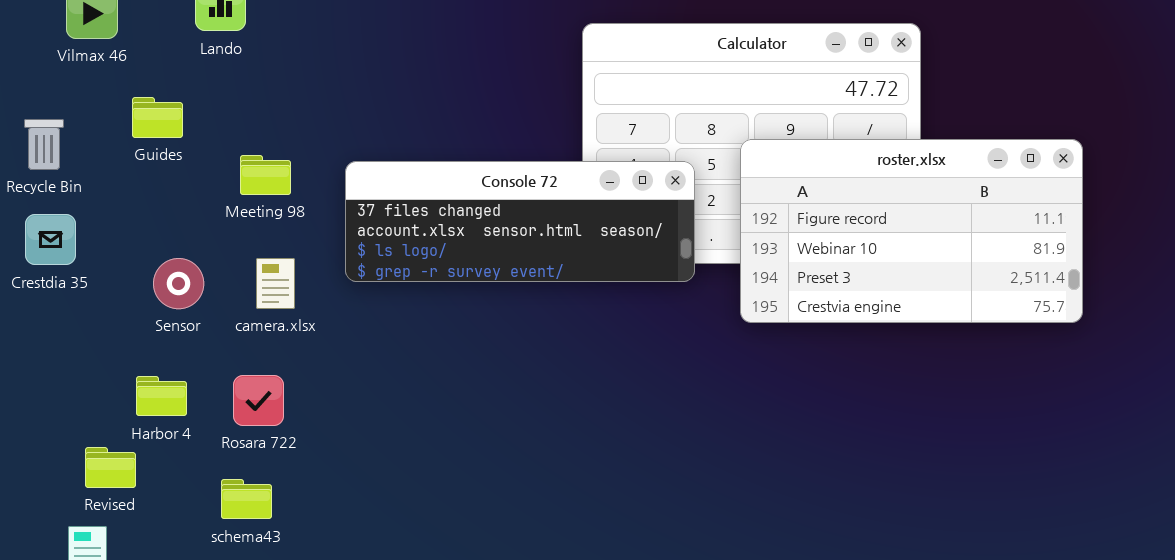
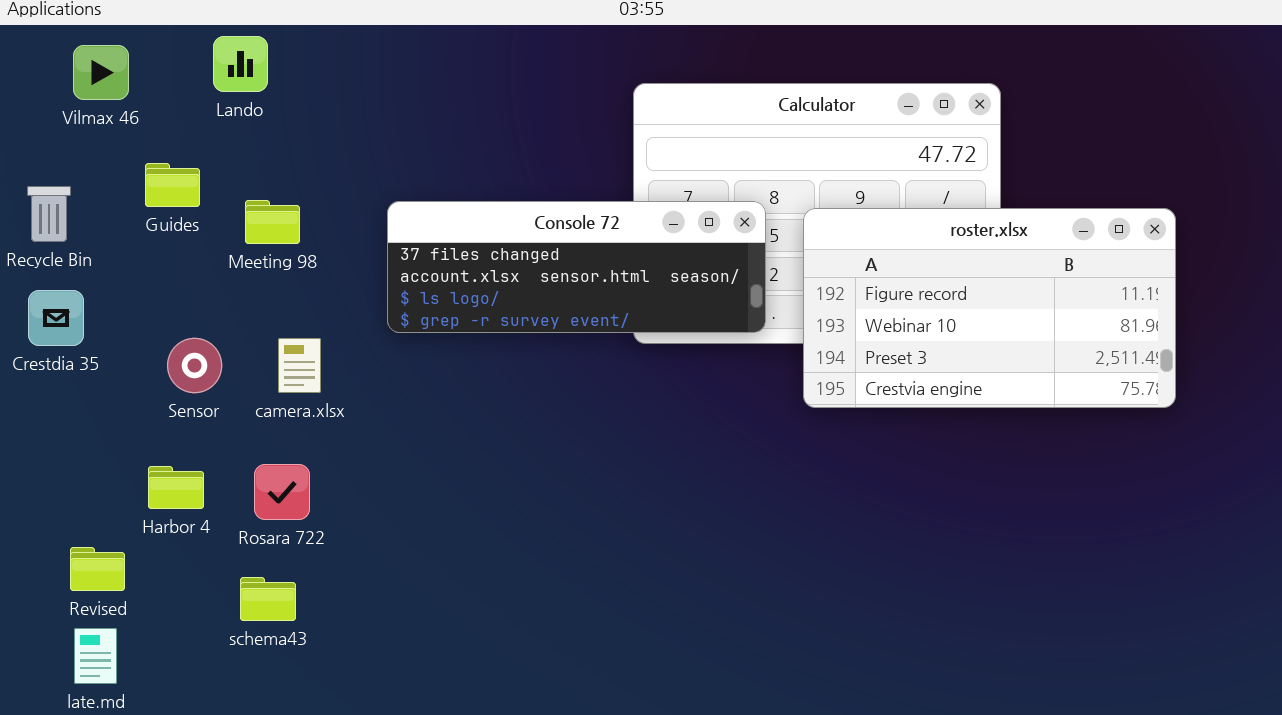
Meeting 98: [240,155,291,195] -> [245,200,300,244], moved
Console 72: [345,161,695,282] -> [387,201,766,333], moved
Revised: [85,447,136,488] -> [70,547,125,591], moved

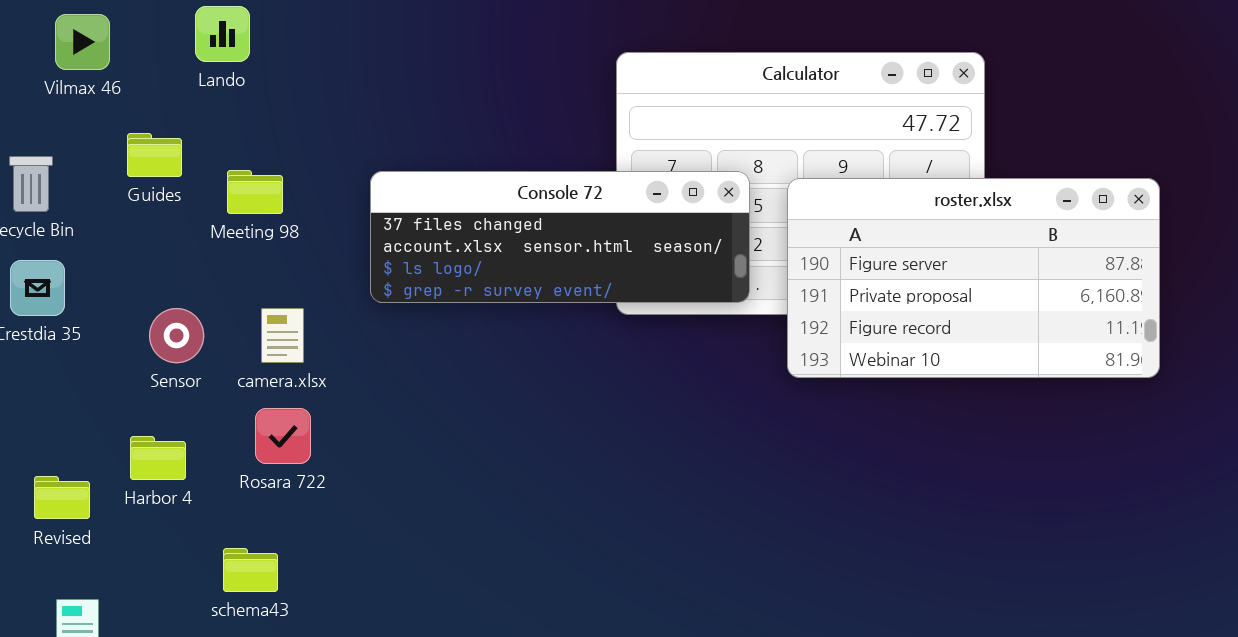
roster.xlsx: [803,208,1176,408] -> [787,178,1160,378], scrolled up 2 rows
Rosara 722: [254,464,310,520] -> [255,408,311,464], moved
Revised: [70,547,125,591] -> [34,476,90,519], moved

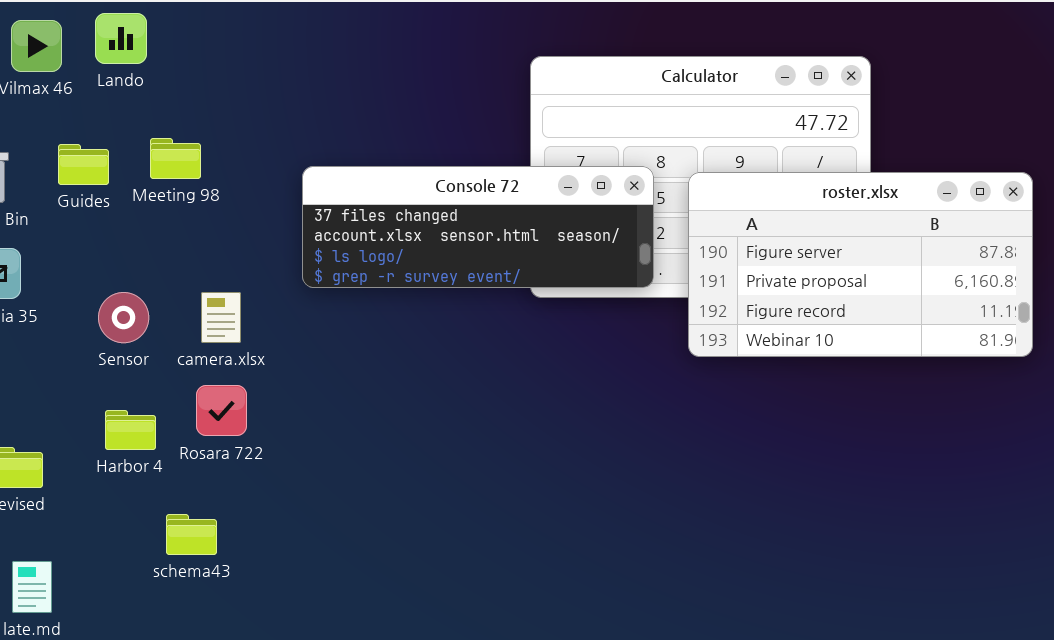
Lando: [195,6,250,62] -> [95,13,147,64], moved
Guides: [127,133,182,177] -> [58,144,109,185], moved
Meeting 98: [227,170,283,214] -> [150,138,201,179], moved
Harbor 4: [130,436,186,480] -> [105,410,156,450], moved

